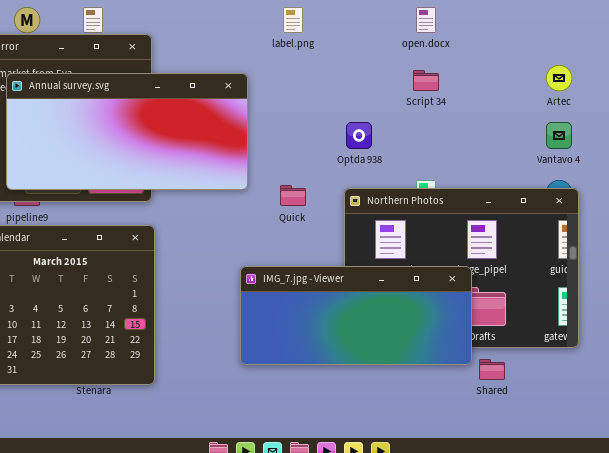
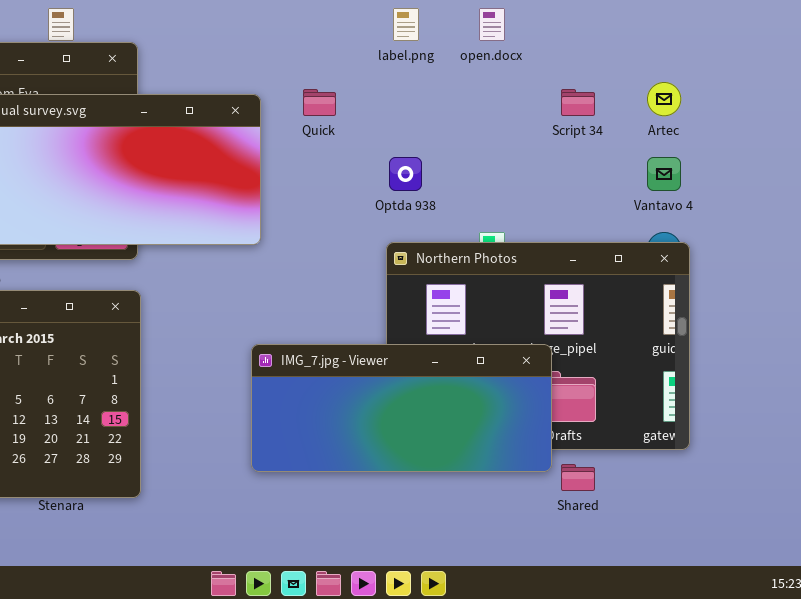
label.png: [283,7,303,33] -> [393,8,419,41], moved
Script 34: [413,70,439,91] -> [561,89,595,116], moved
Quick: [280,185,306,206] -> [303,89,336,116], moved

